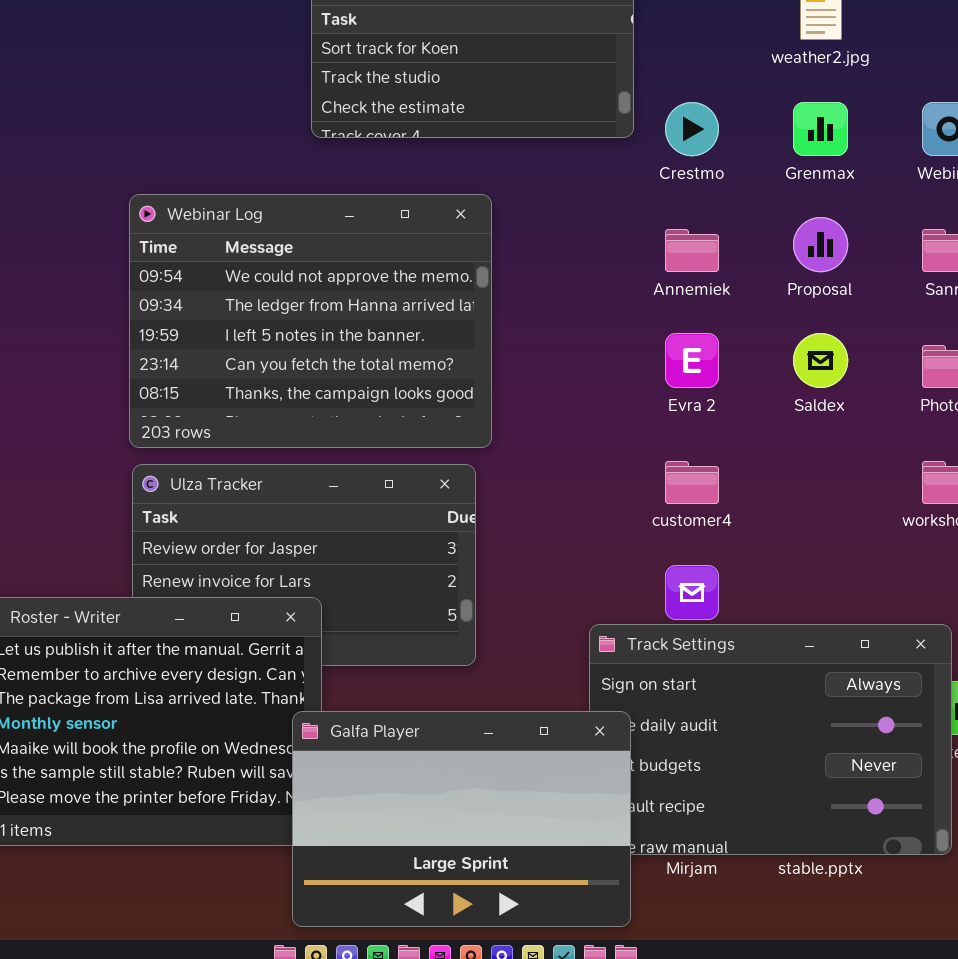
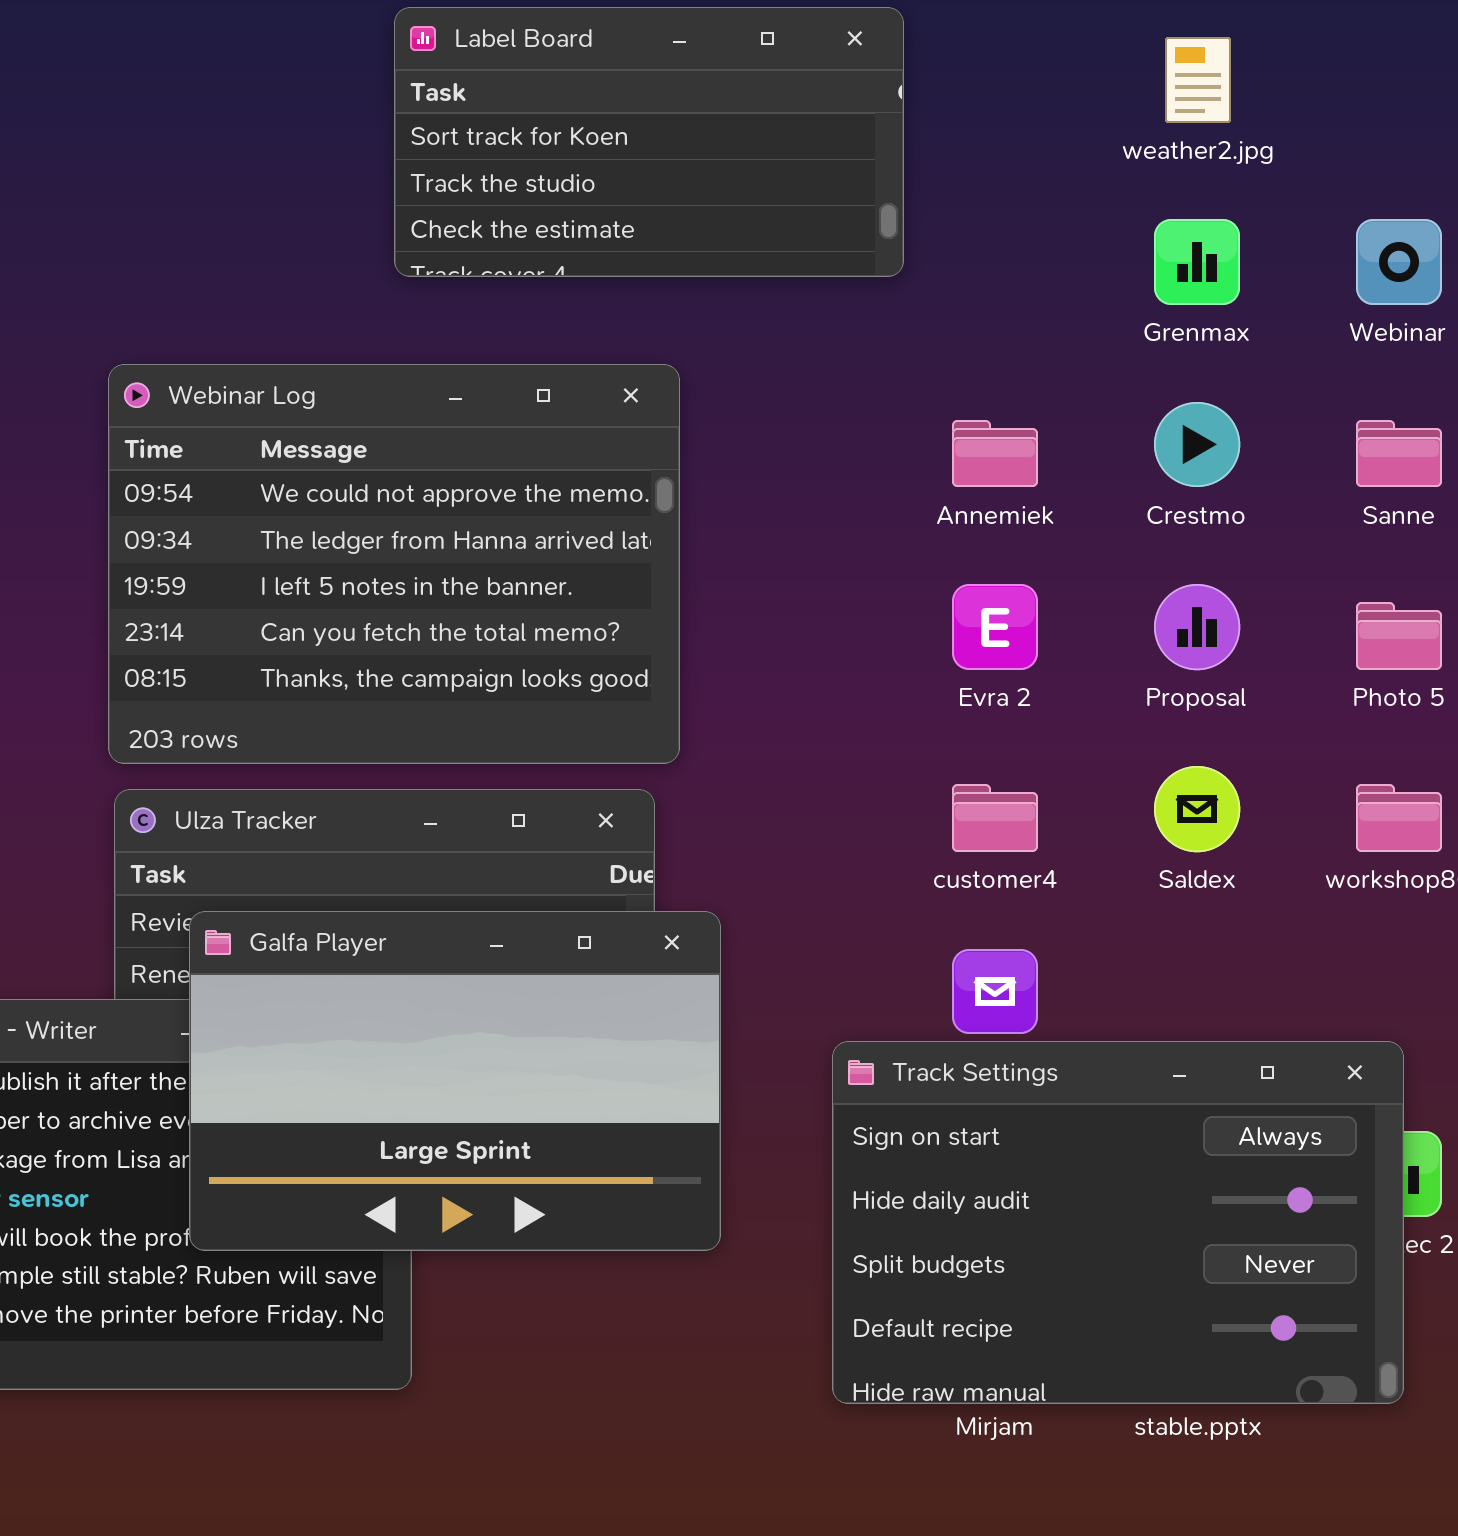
Crestmo: [665,102,719,156] -> [1154,402,1240,487], moved
Proposal: [793,217,848,272] -> [1154,584,1240,670], moved
Saldex: [793,333,848,388] -> [1154,766,1240,852], moved
Galfa Player: [292,711,631,927] -> [189,911,721,1251], moved

